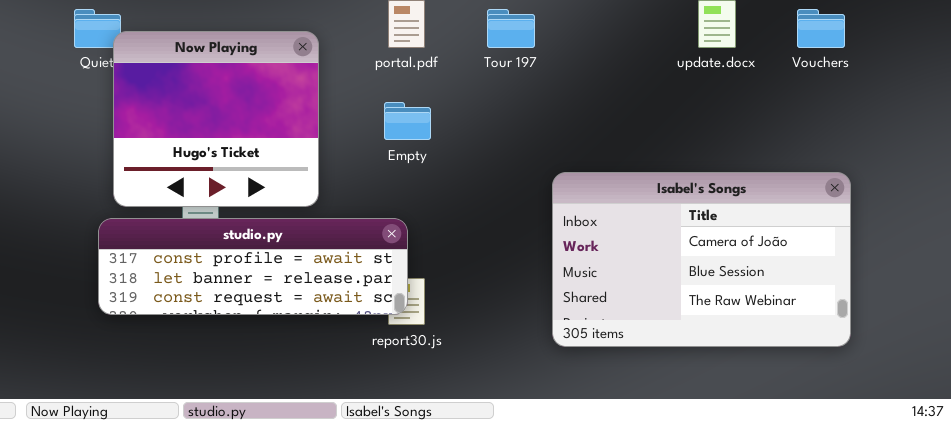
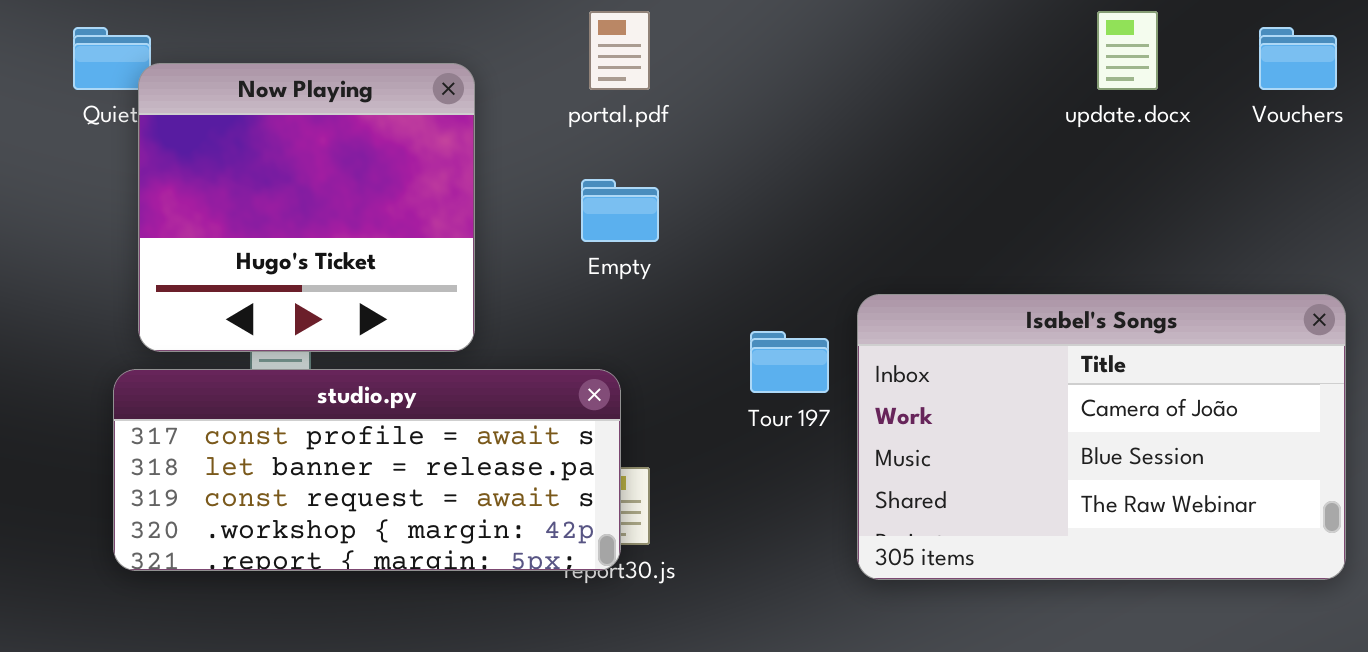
Tour 197: [487,9,535,48] -> [750,331,829,393], moved
studio.py: [98,218,408,315] -> [113,369,621,571], resized

